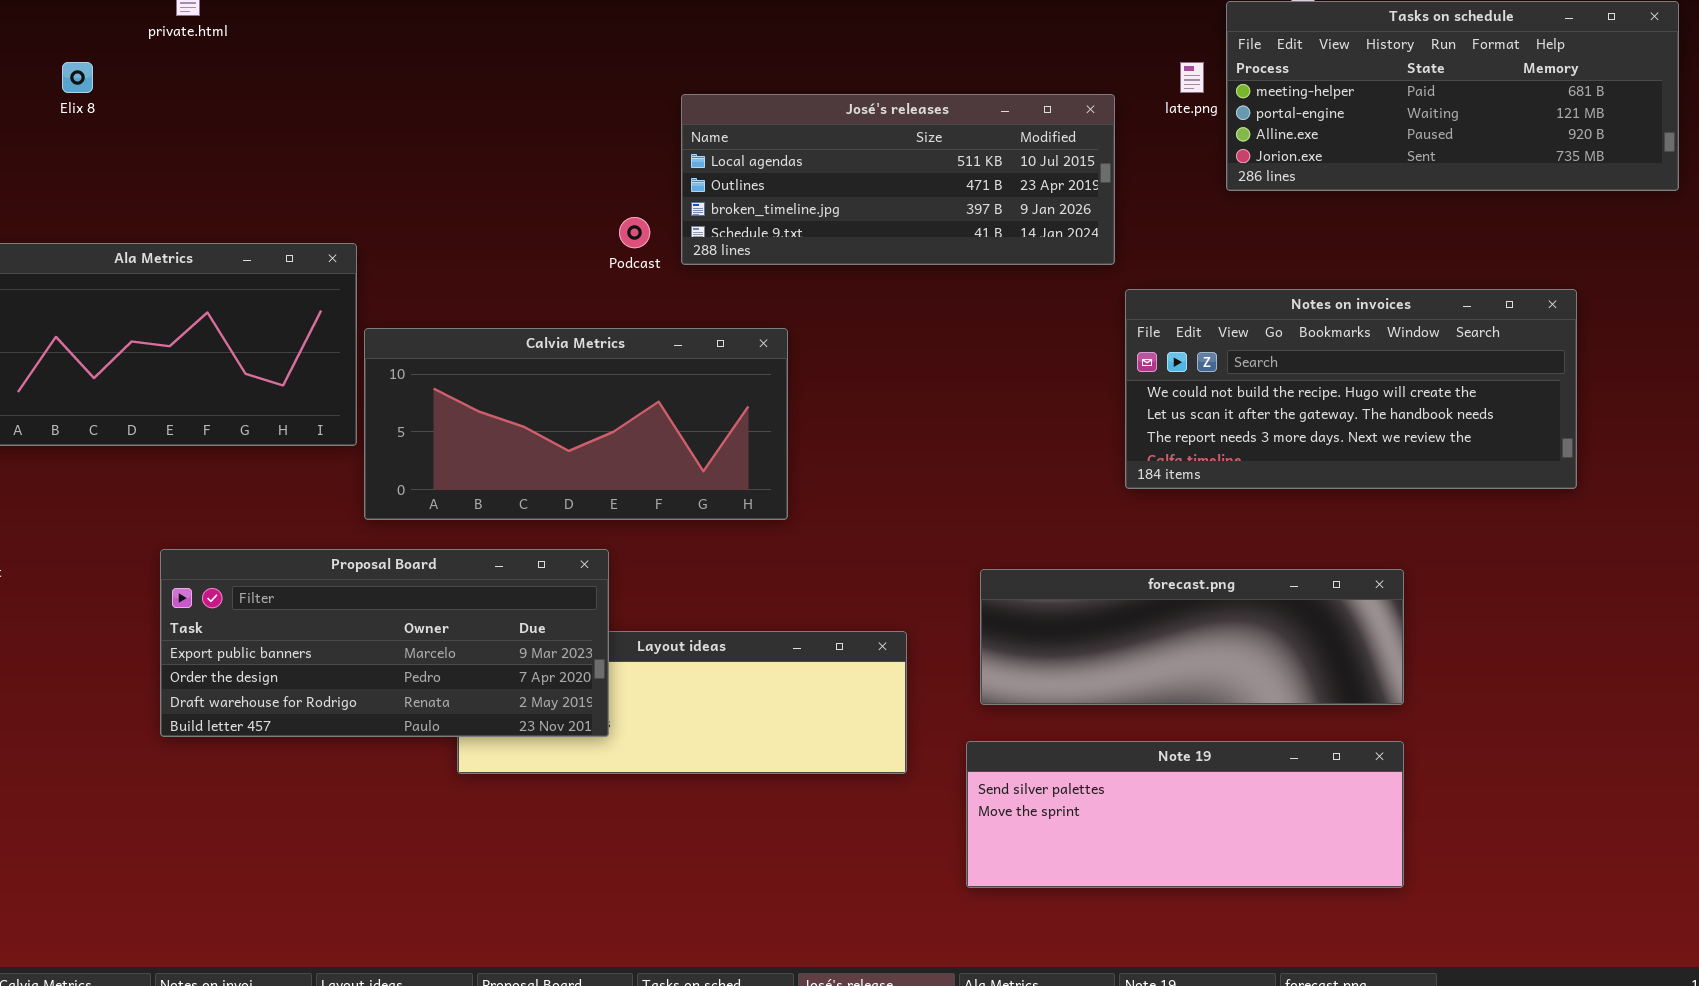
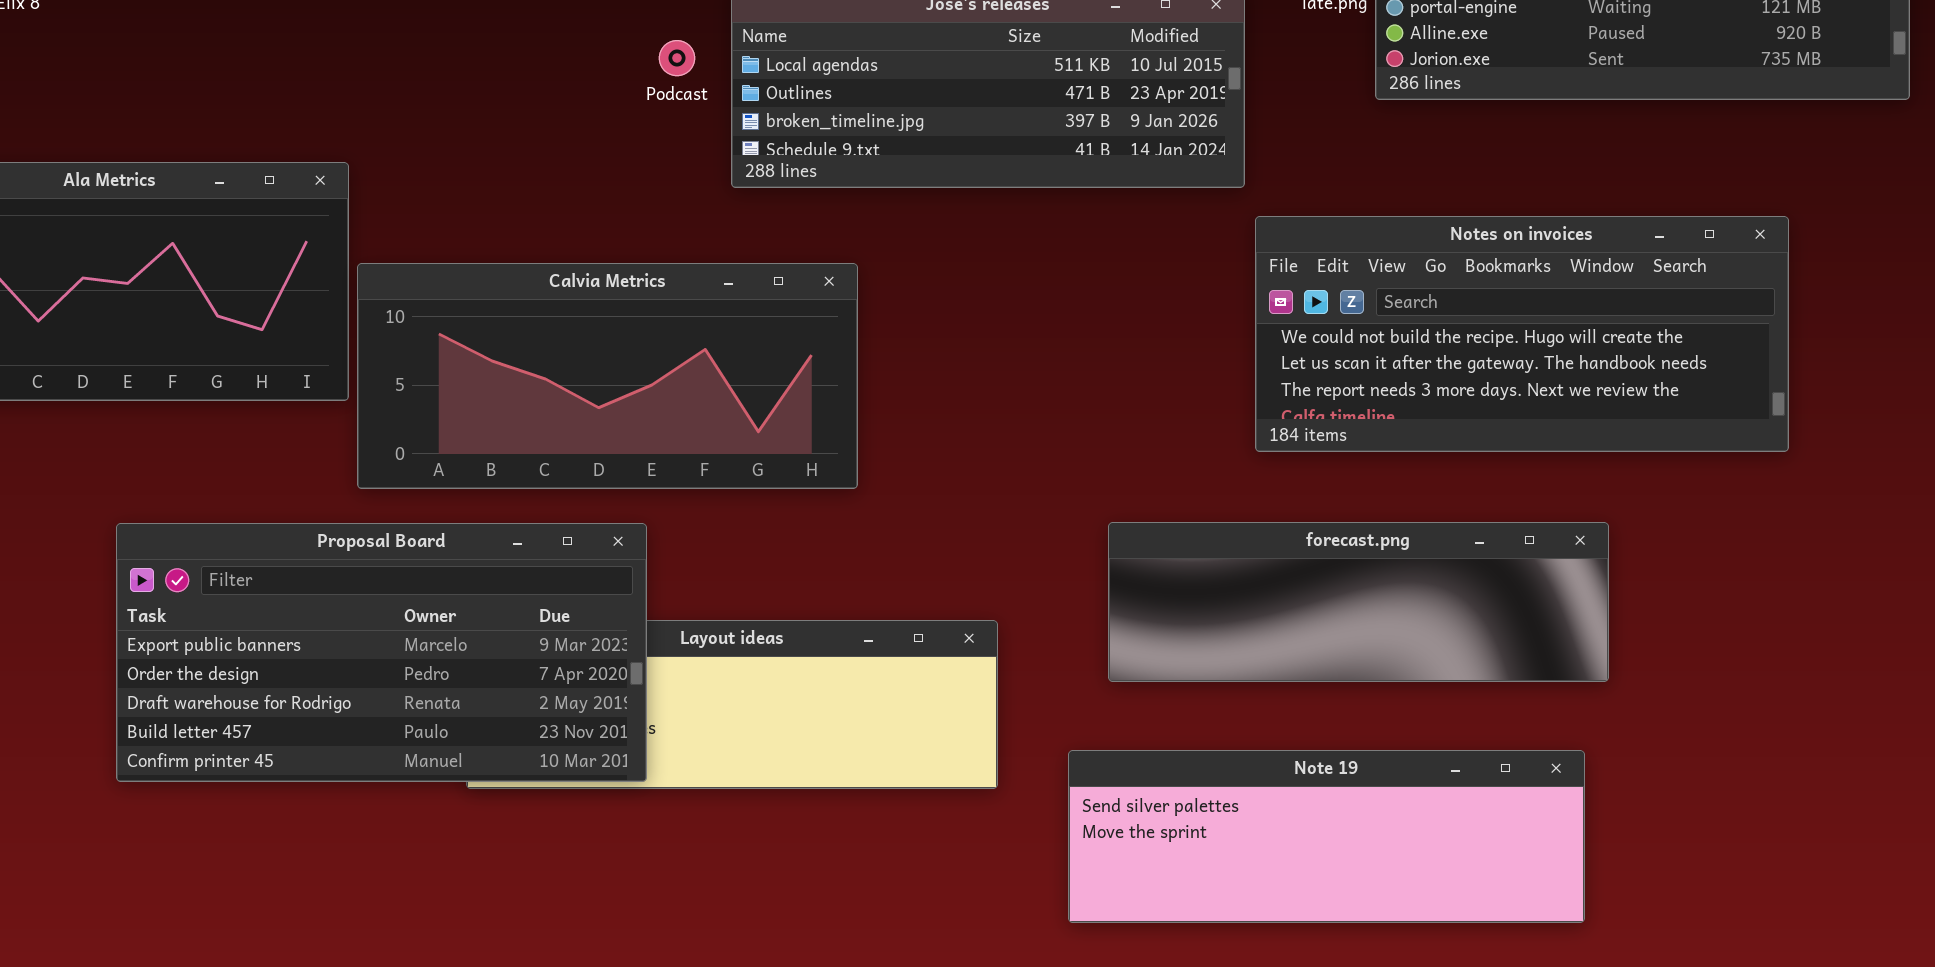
Podcast: [619,217,650,248] -> [659,40,695,76], moved
Proposal Board: [160,549,609,737] -> [116,523,647,782], resized
forecast.png: [980,569,1404,705] -> [1108,522,1609,682], moved

